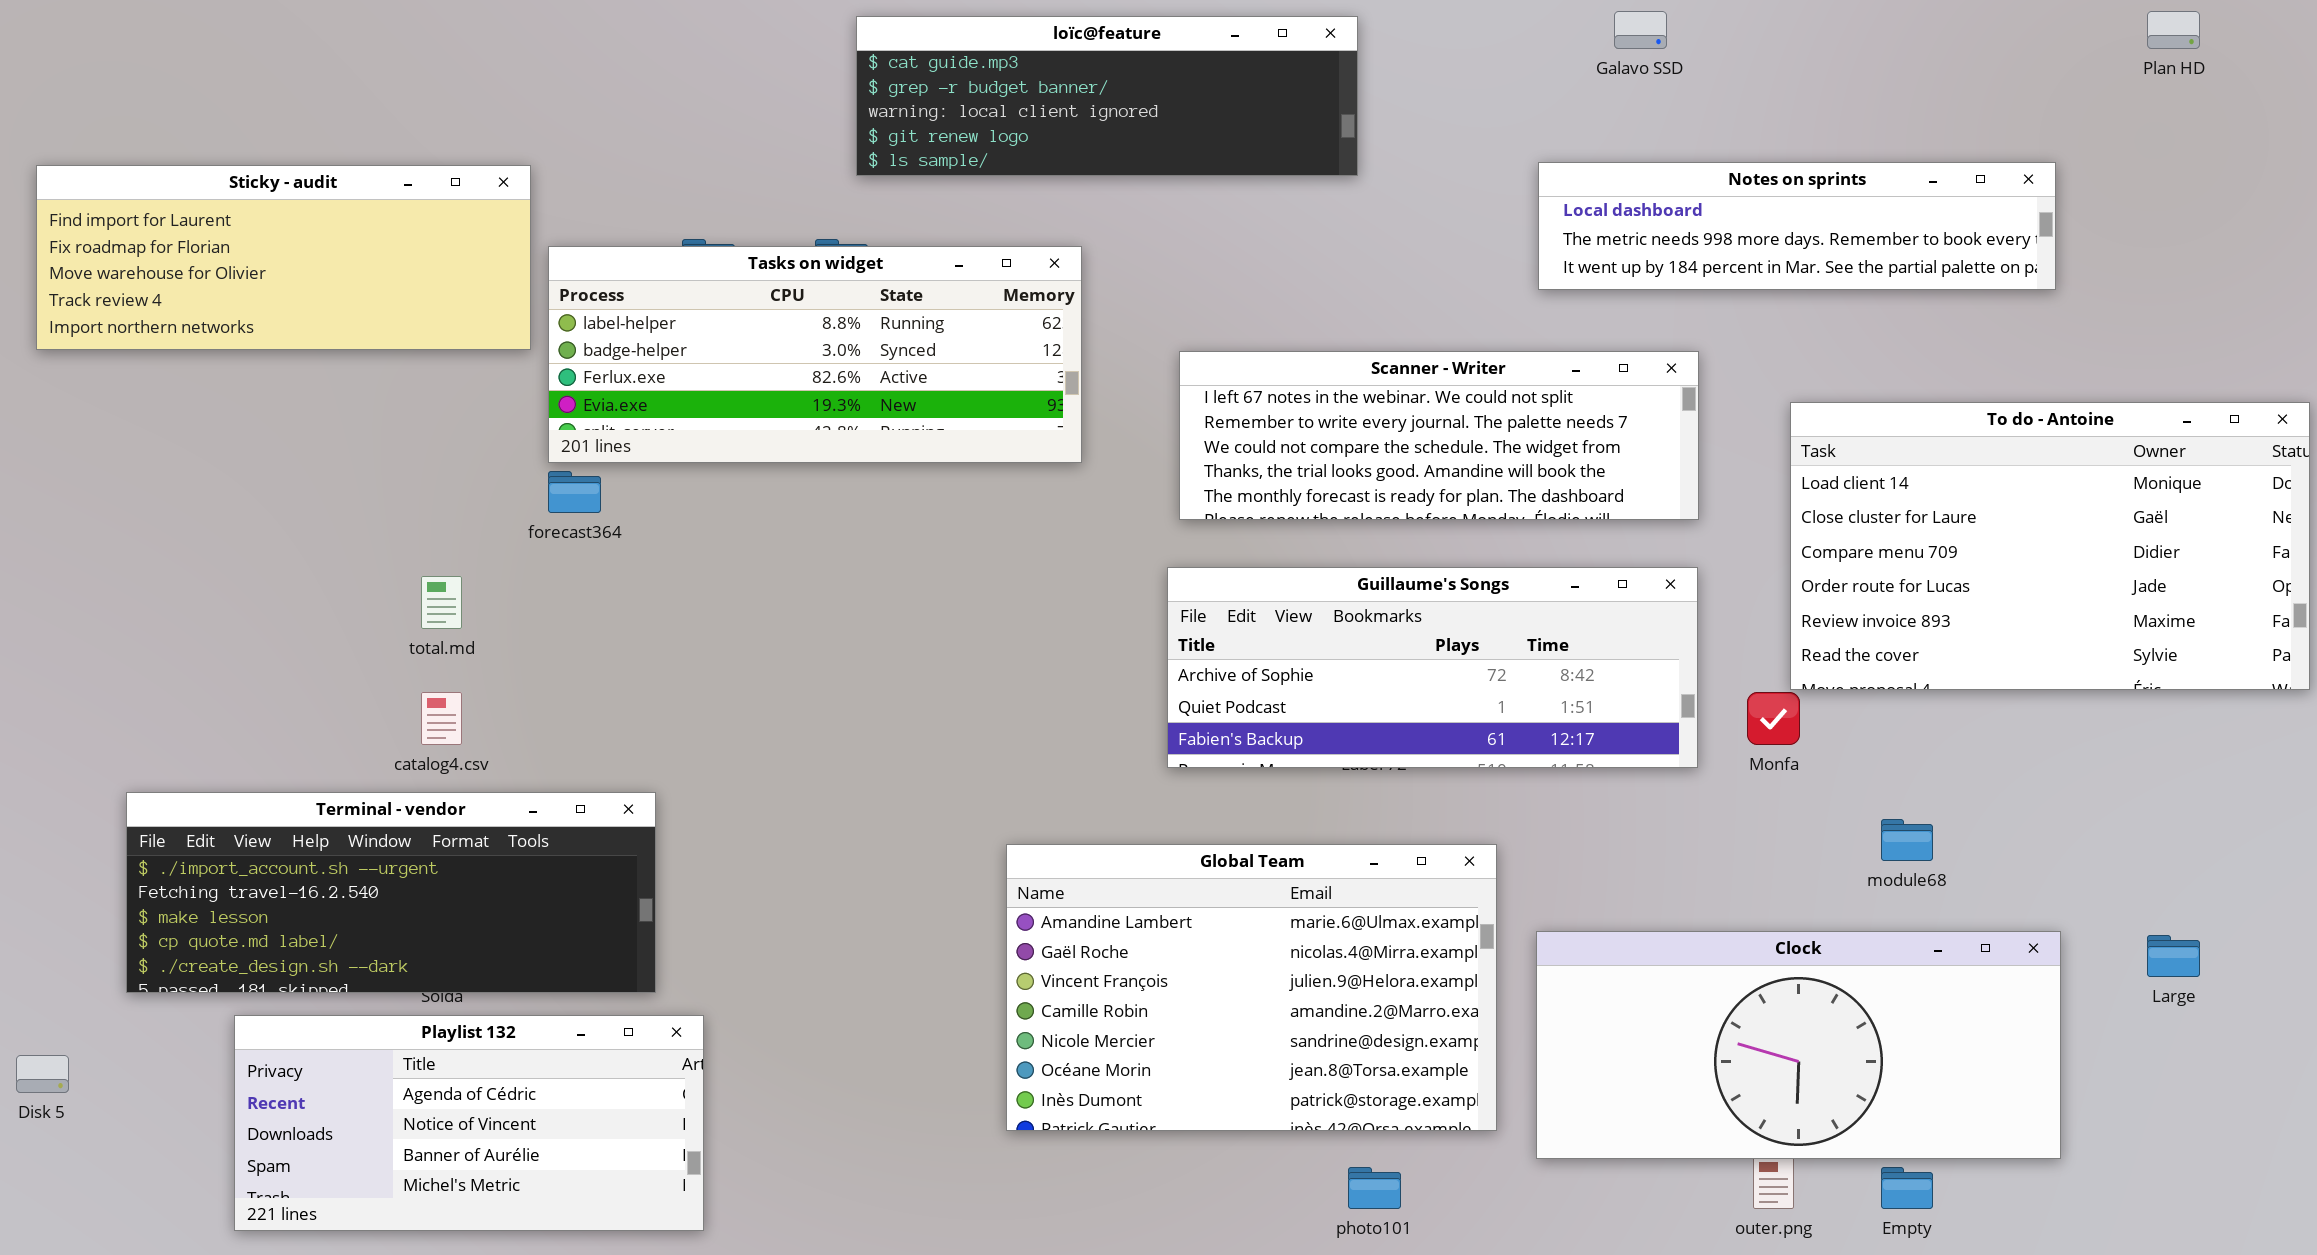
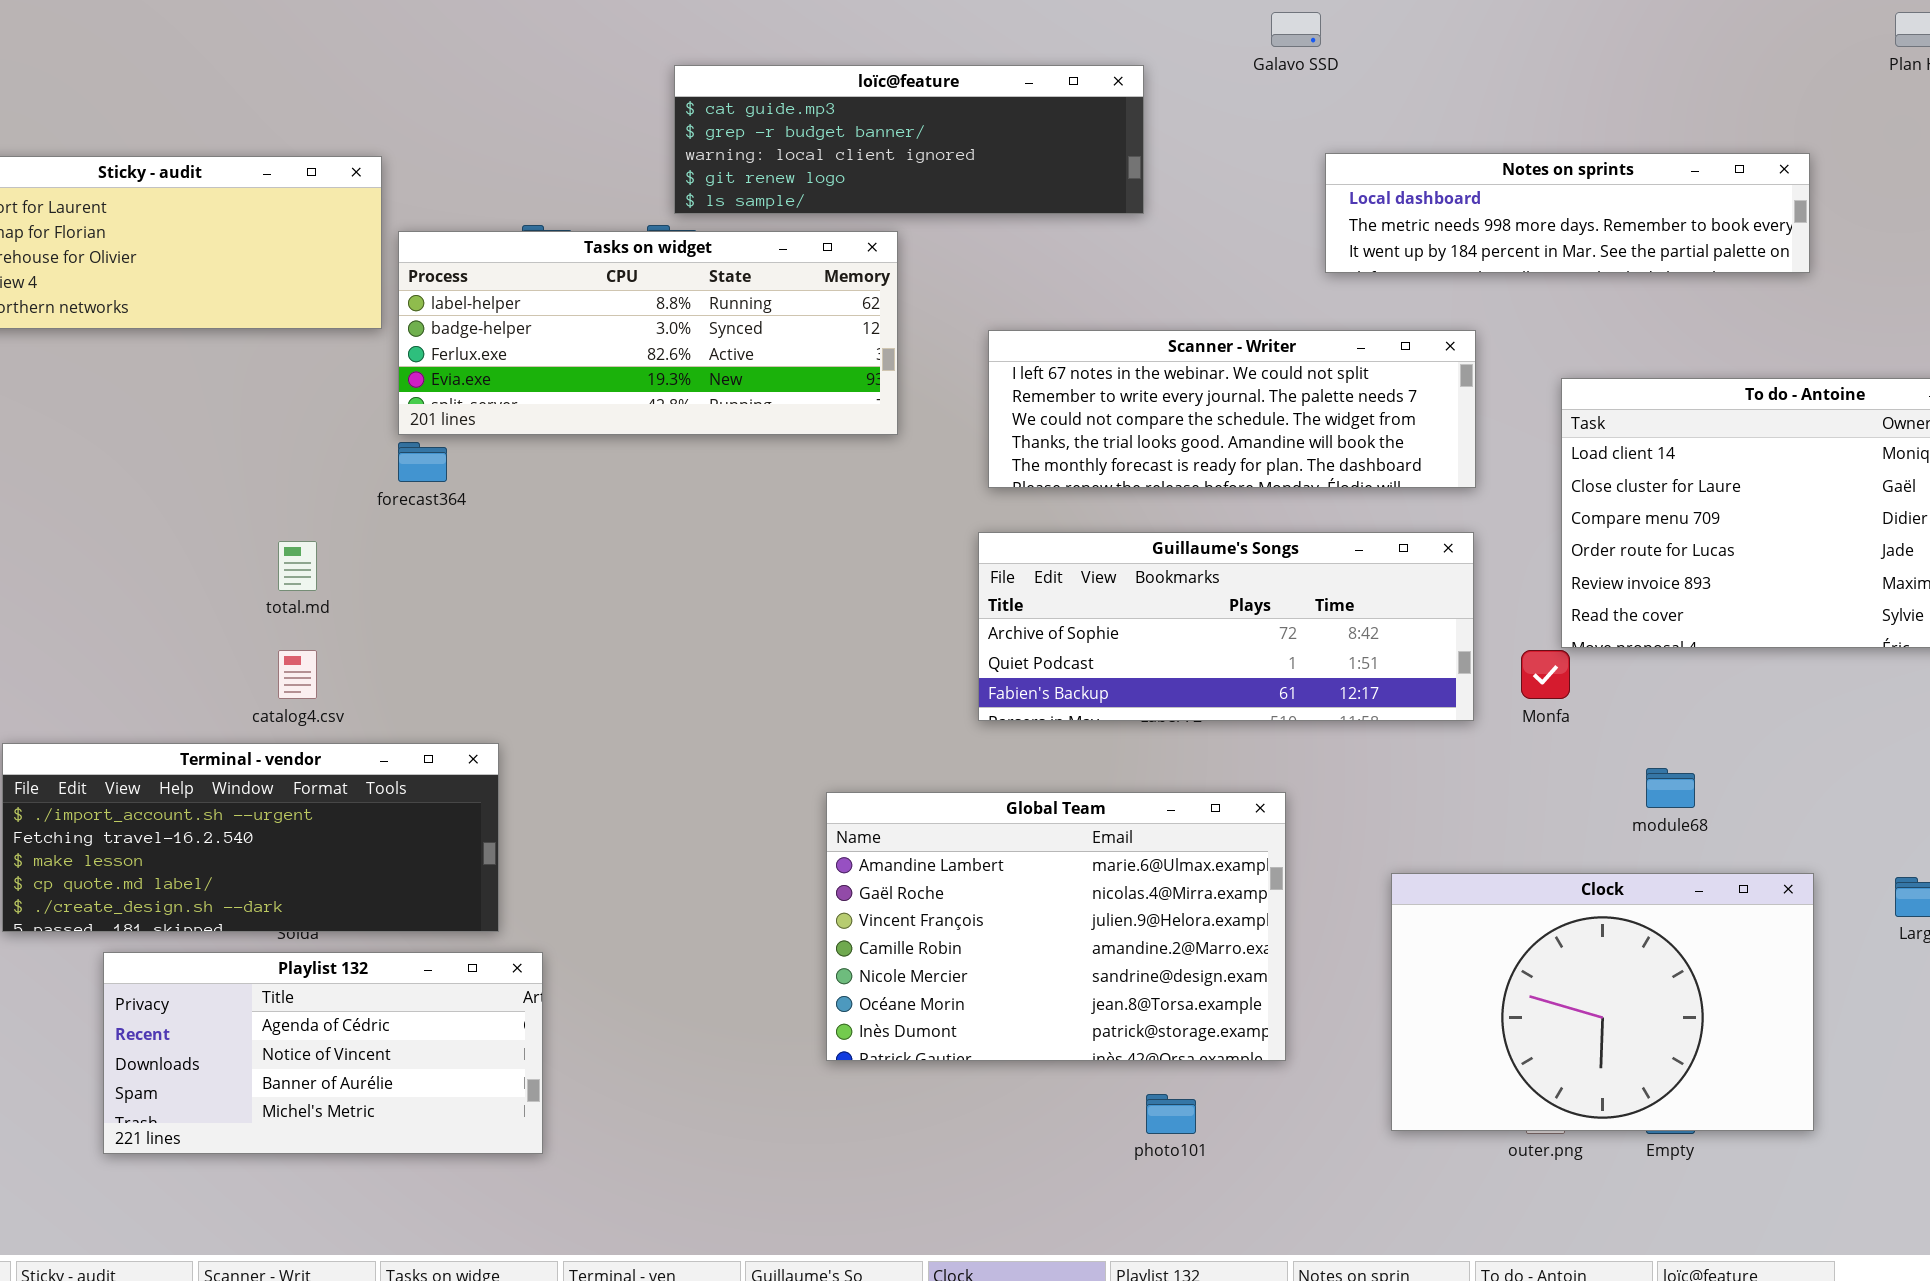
Galavo SSD: [1614,11,1667,49] -> [1271,12,1321,47], moved
loïc@feature: [856,16,1358,176] -> [674,65,1144,214], moved
Clock: [1536,931,2061,1159] -> [1391,873,1814,1131], resized

